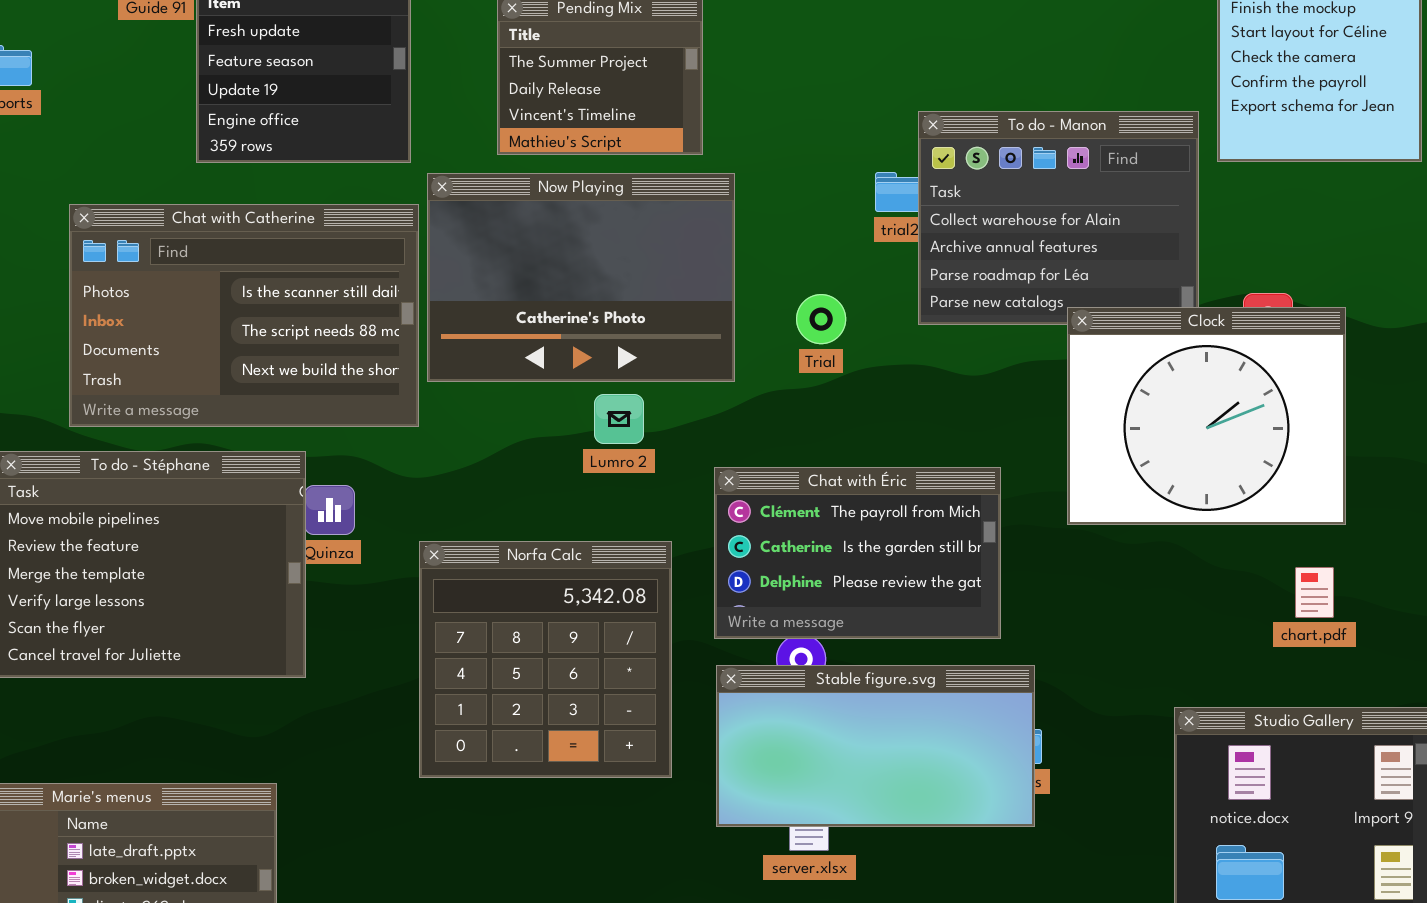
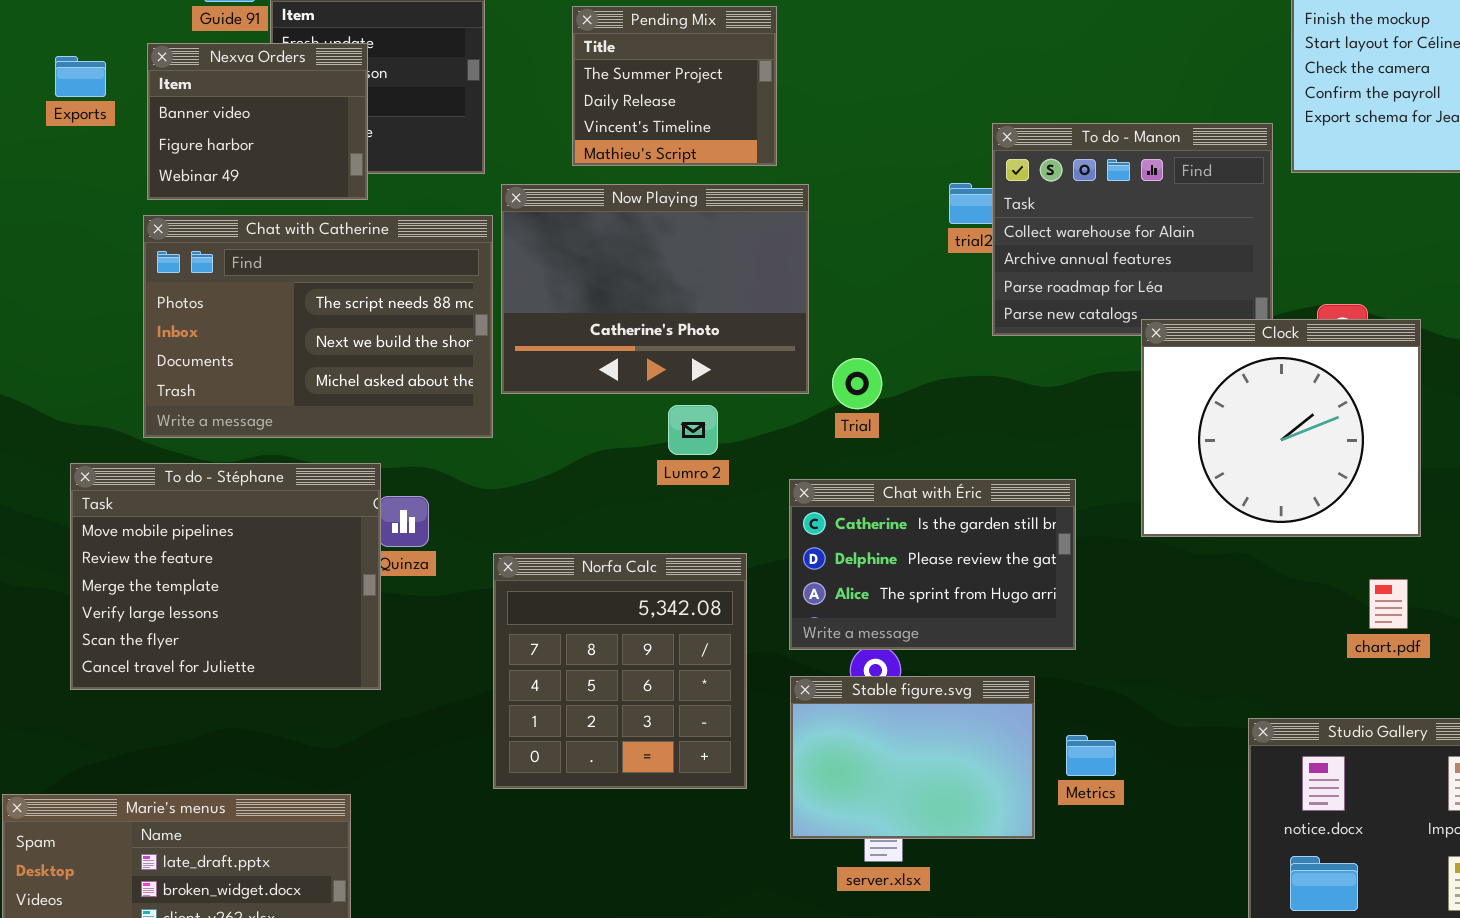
Nexva Orders: none -> [147,43,368,200], opened
Chat with Catherine: [69,204,419,427] -> [143,215,493,438], scrolled down 1 row
Trial: [796,294,846,344] -> [832,358,882,409], moved
Chat with Éric: [714,467,1001,639] -> [789,479,1076,650], scrolled down 1 row
Stable figure.svg: [716,665,1035,827] -> [790,676,1035,839], resized

